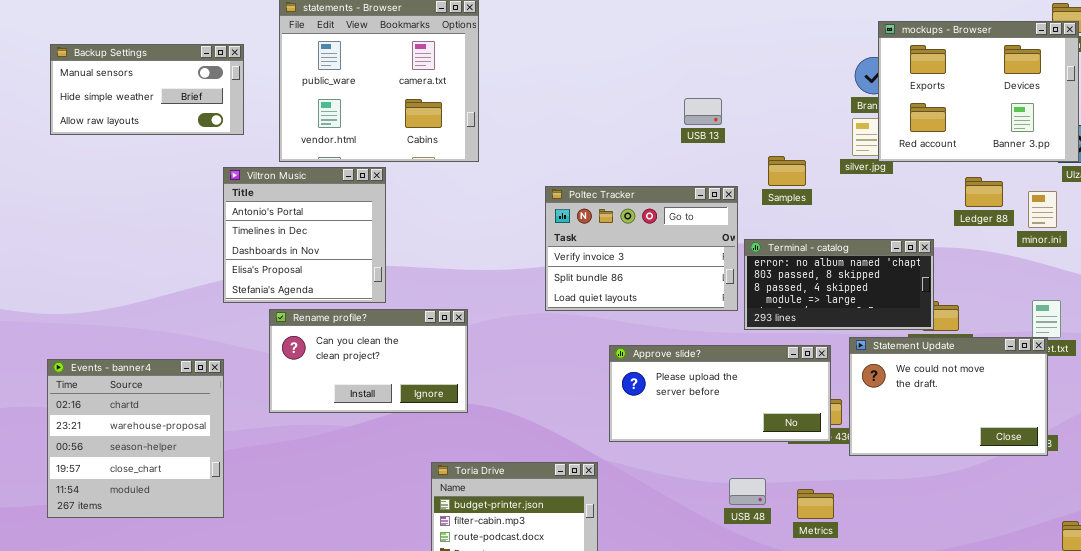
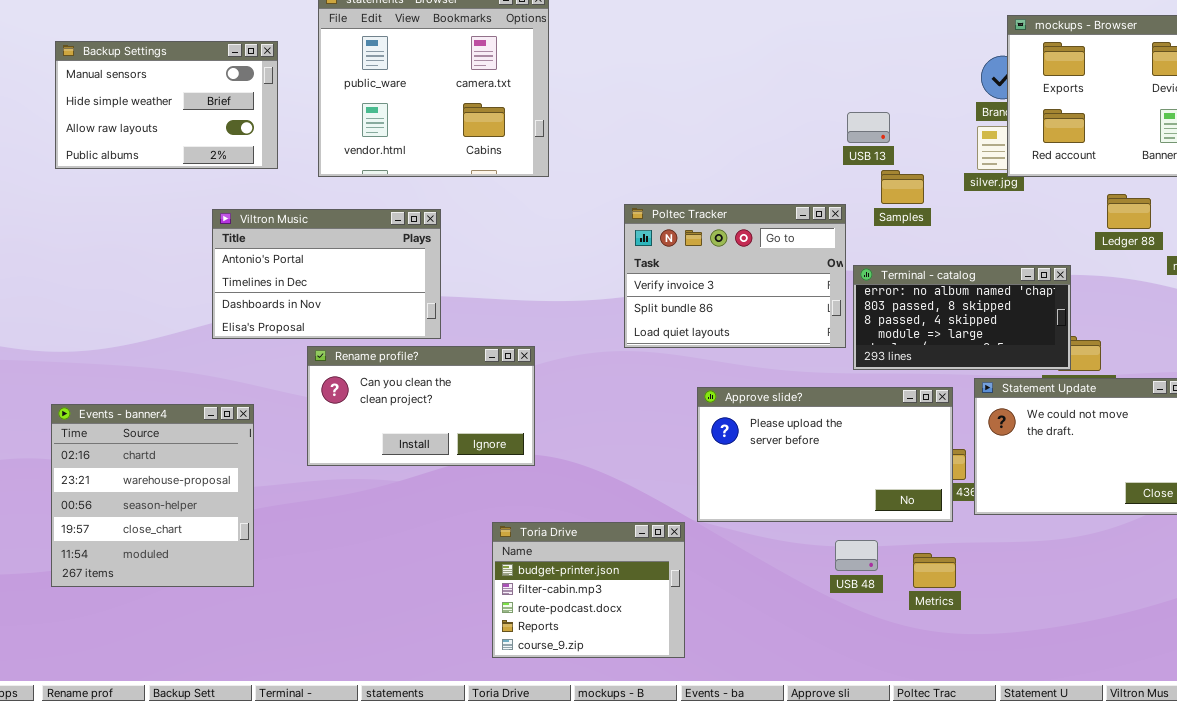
Backup Settings: [50,44,244,135] -> [55,41,278,169], resized
USB 13: [684,98,722,125] -> [847,112,890,143], moved
Viltron Music: [223,167,386,303] -> [212,209,441,339], resized
Approve slide?: [609,345,831,442] -> [697,387,953,522], resized

